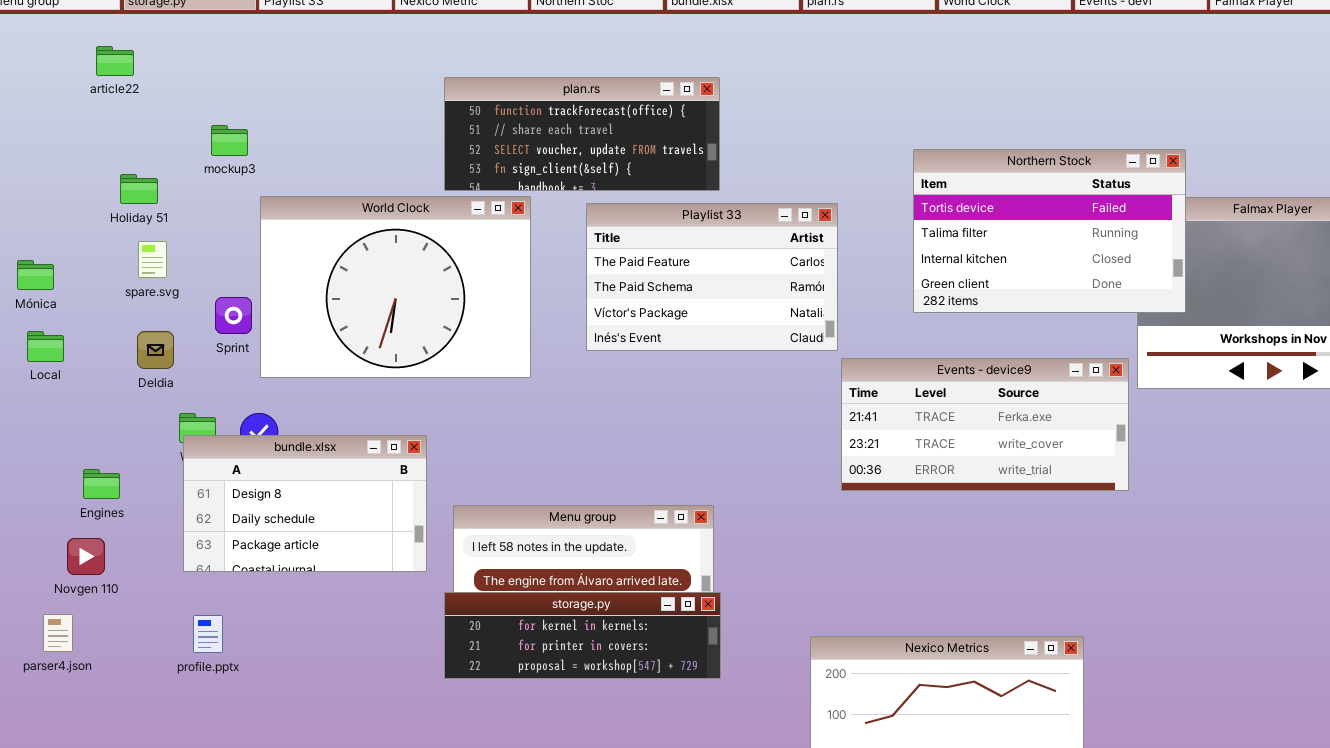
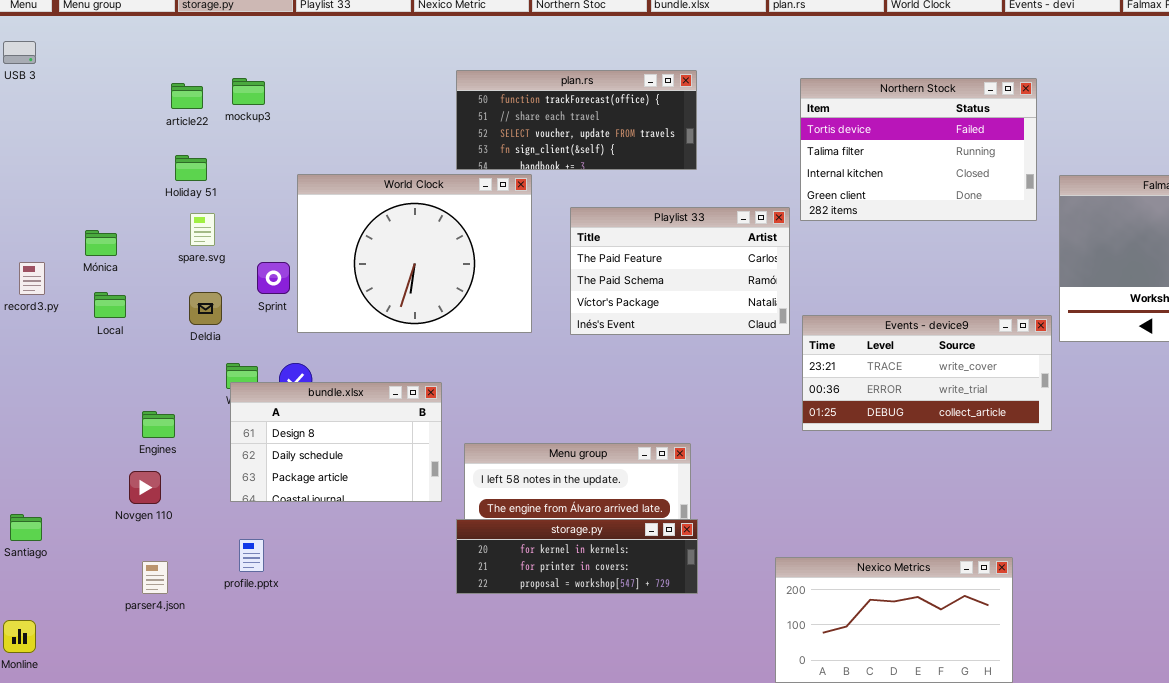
article22: [96,46,134,76] -> [171,83,203,109], moved
mockup3: [211,125,248,156] -> [232,78,265,105], moved
Northern Stock: [913,149,1186,313] -> [800,78,1037,221], moved
Playlist 33: [586,203,838,351] -> [570,207,790,335], moved
Events - device9: [841,358,1129,491] -> [802,315,1052,431], scrolled down 1 row
parser4.json: [43,614,73,652] -> [142,561,168,594], moved

